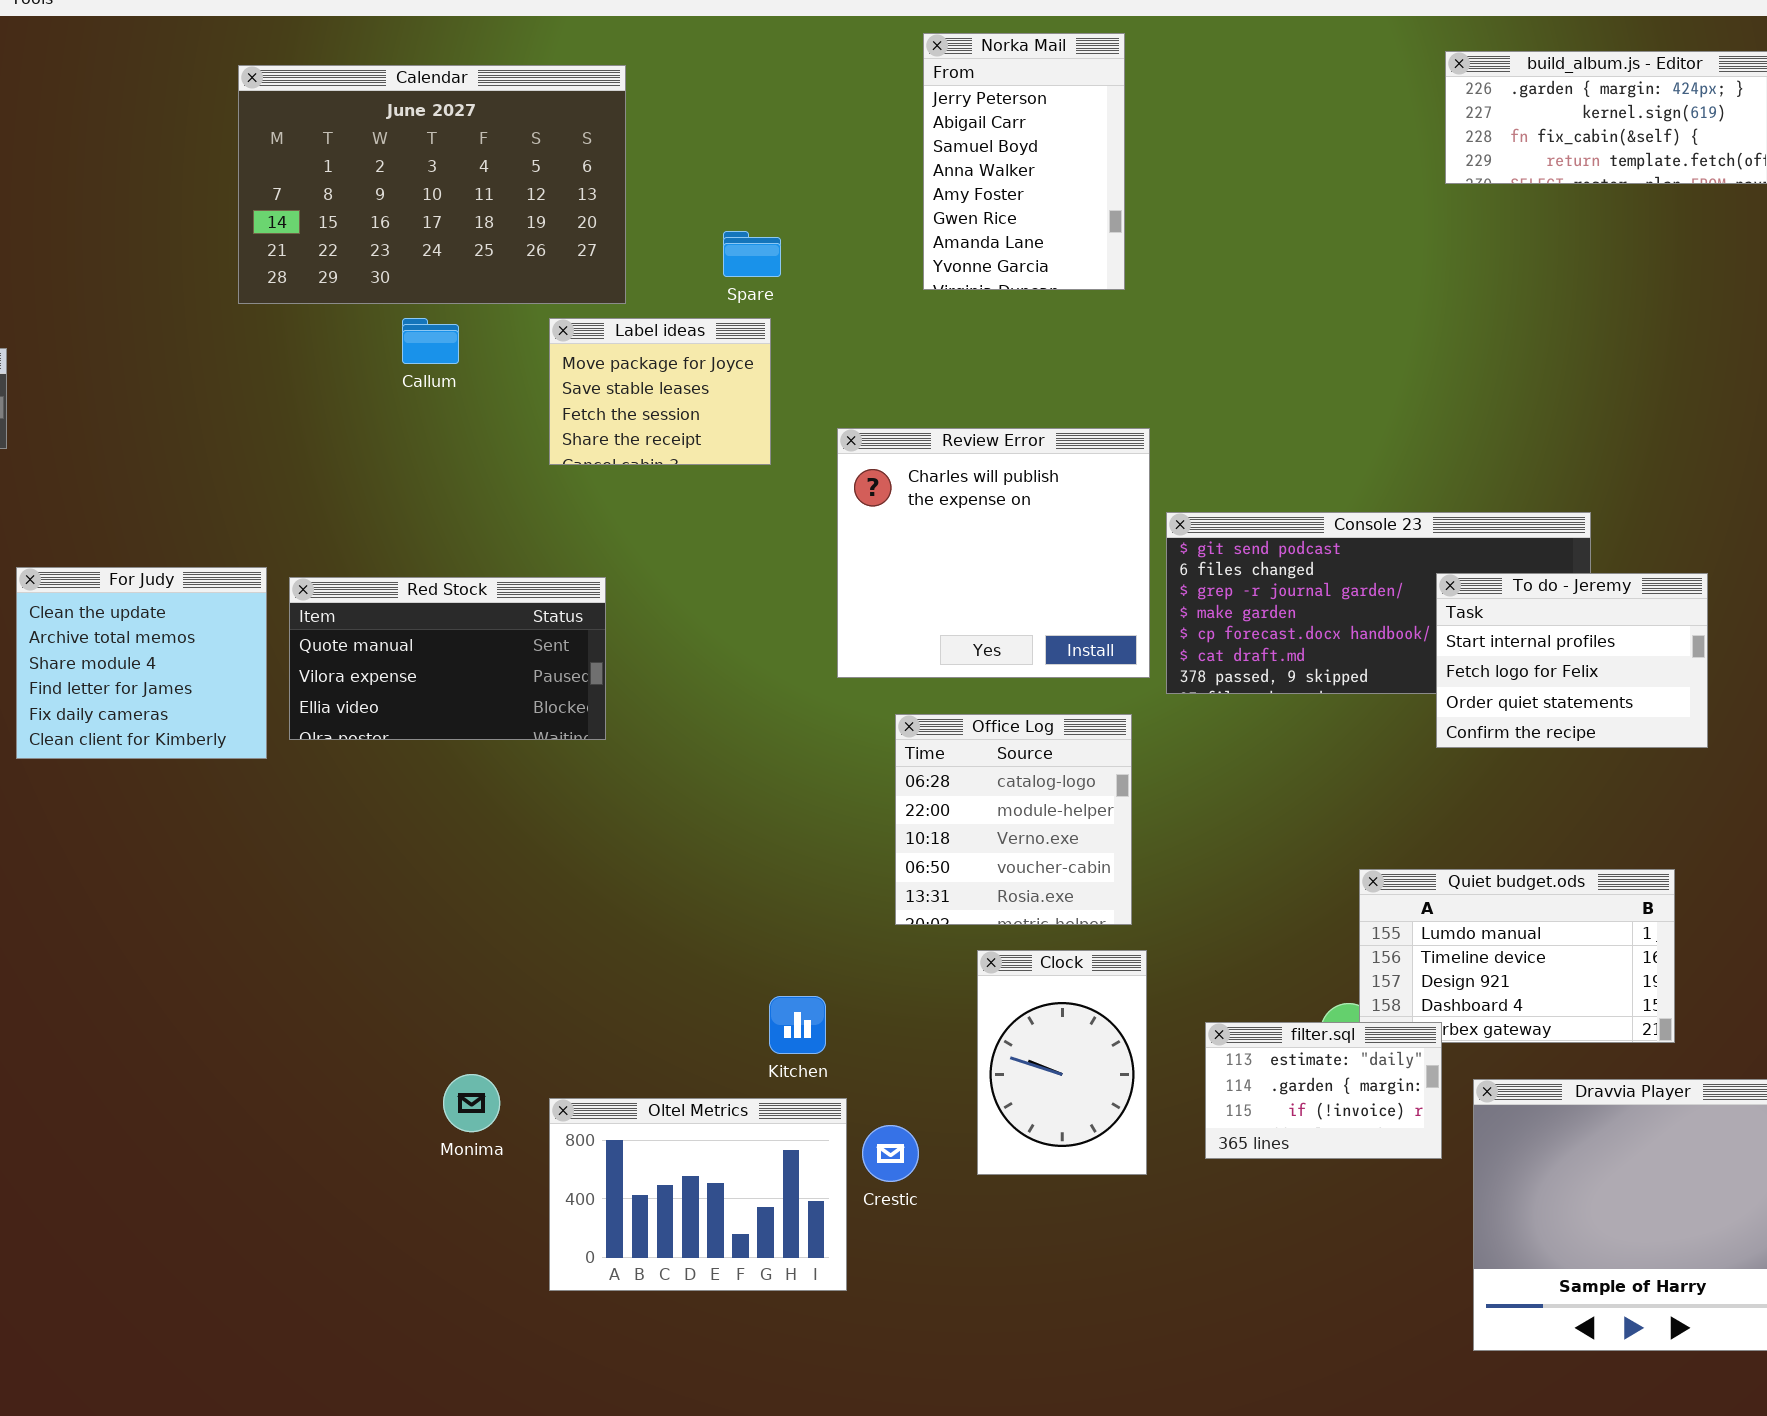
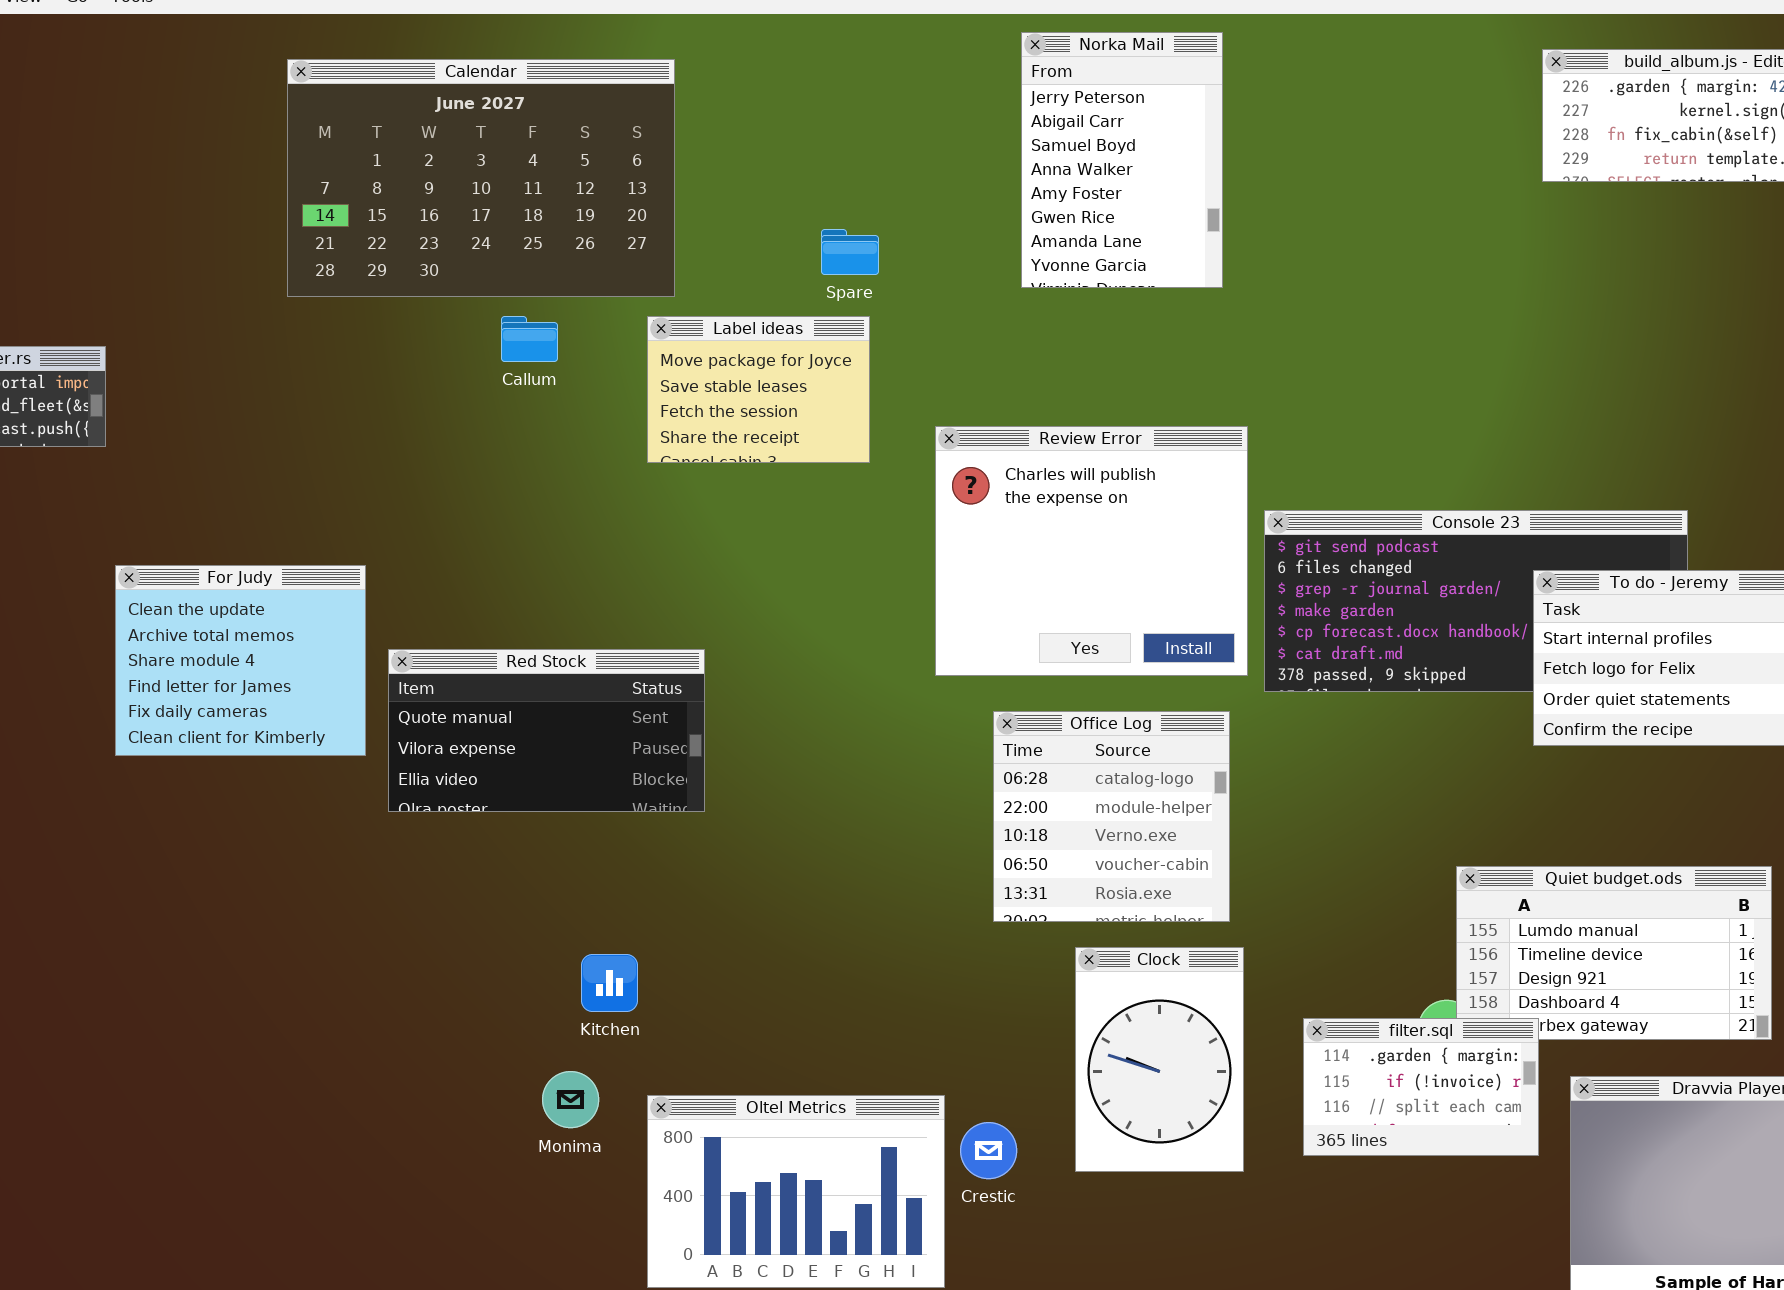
Calendar: [238,65,626,304] -> [287,59,675,297], moved
Red Stock: [289,577,606,740] -> [388,649,705,812], moved
Kitchen: [769,996,826,1054] -> [581,954,638,1012], moved
filter.sql: [1205,1022,1442,1159] -> [1303,1018,1539,1156], scrolled down 1 row

